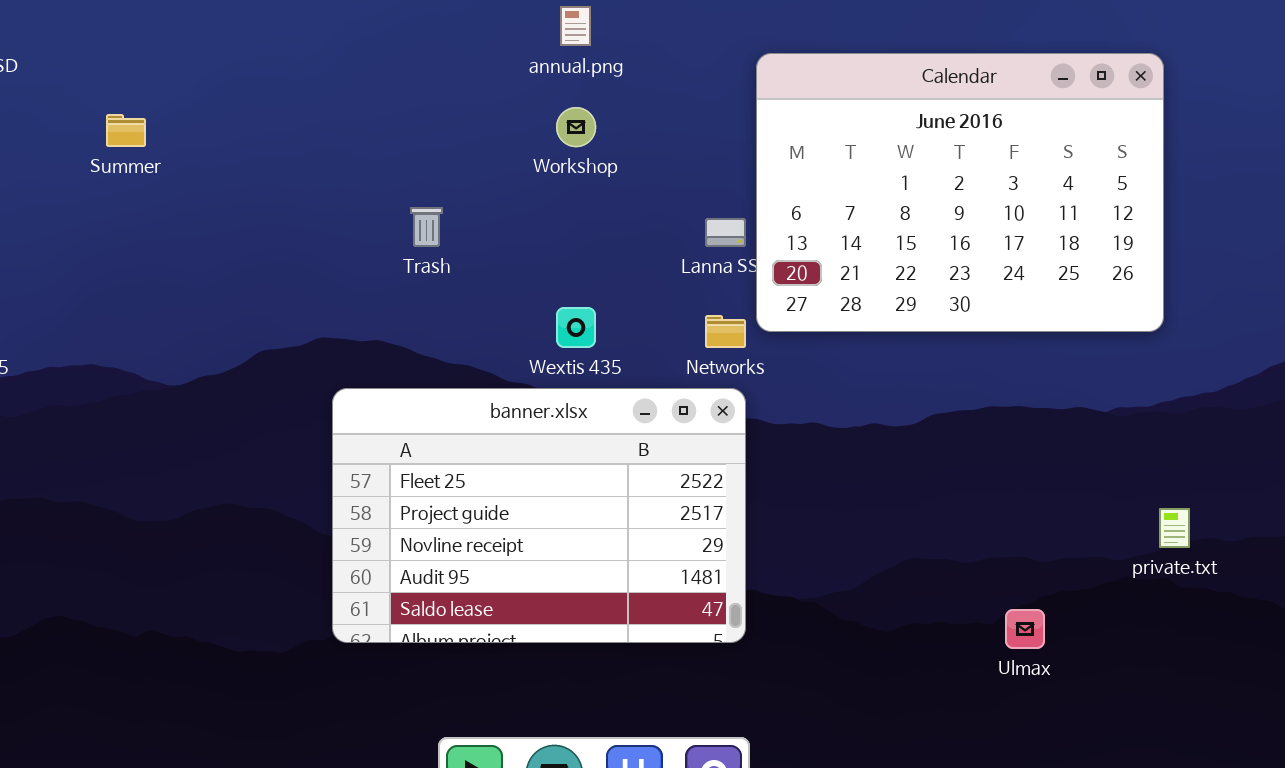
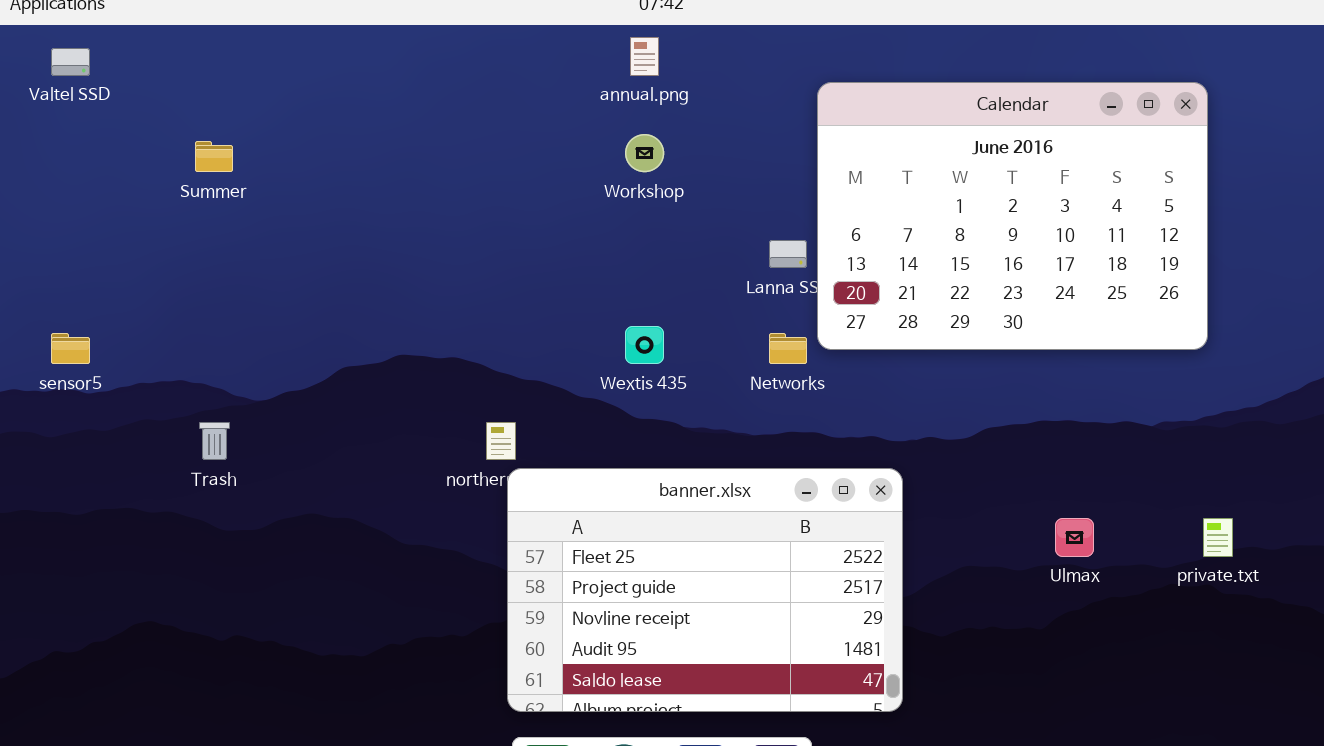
Trash: [410,207,443,247] -> [199,422,230,460], moved
banner.xlsx: [332,388,746,643] -> [507,468,903,712], moved
Ulmax: [1005,609,1045,649] -> [1055,518,1094,557], moved

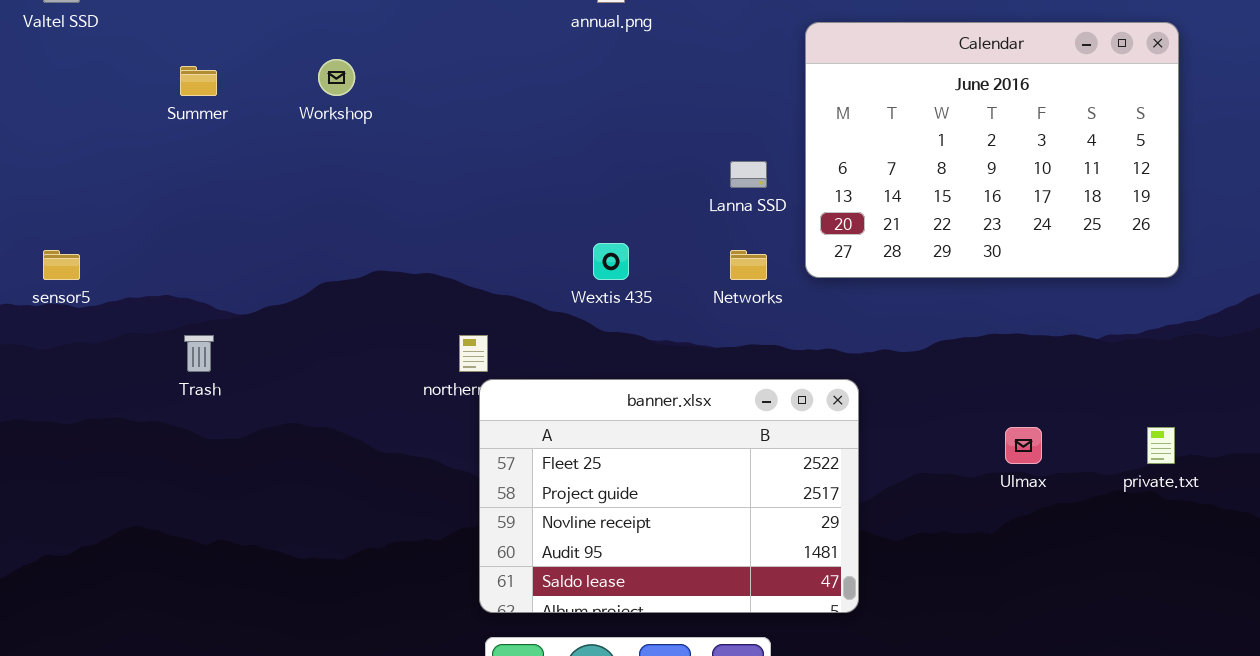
Calendar: [817,82,1208,350] -> [805,22,1179,278], moved
Workshop: [625,134,664,172] -> [318,59,355,96], moved

